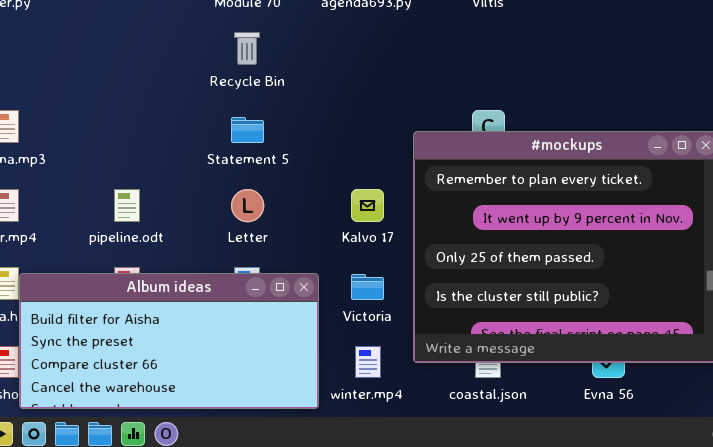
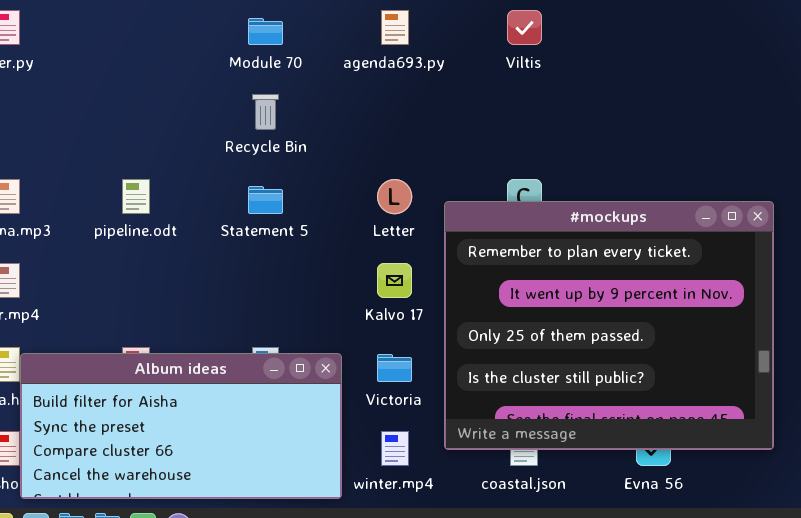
pipeline.odt: [114,189,140,222] -> [122,179,150,214], moved
Letter: [231,189,264,222] -> [377,179,412,214], moved

